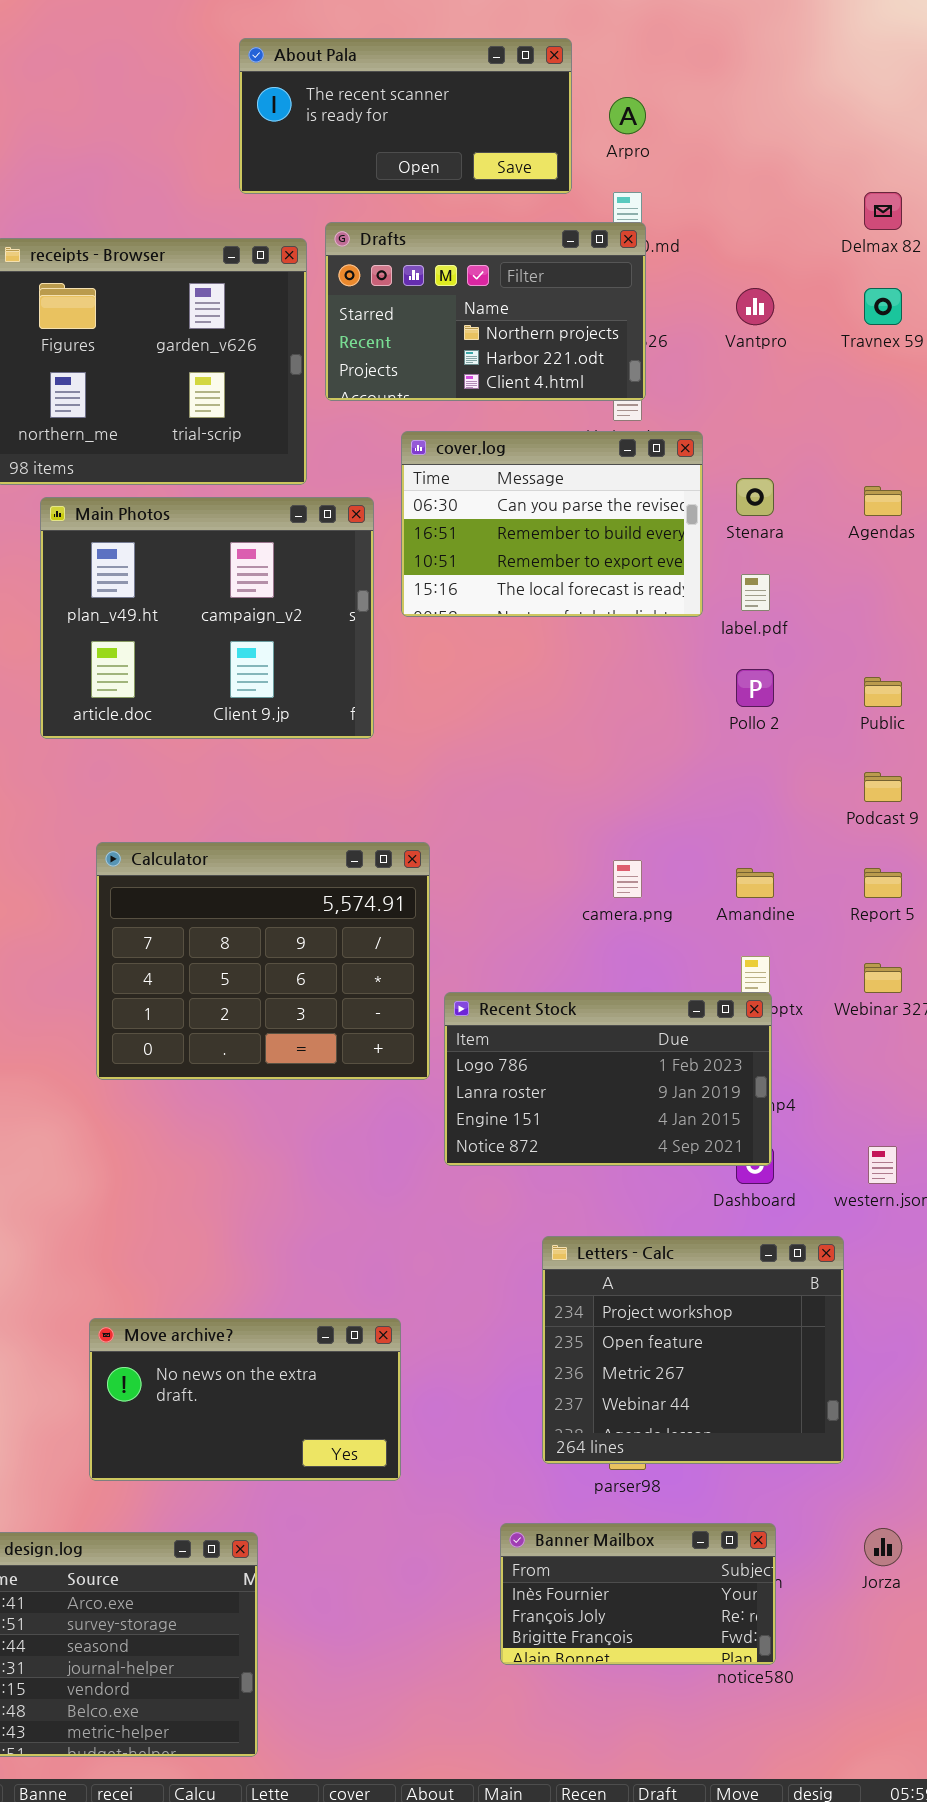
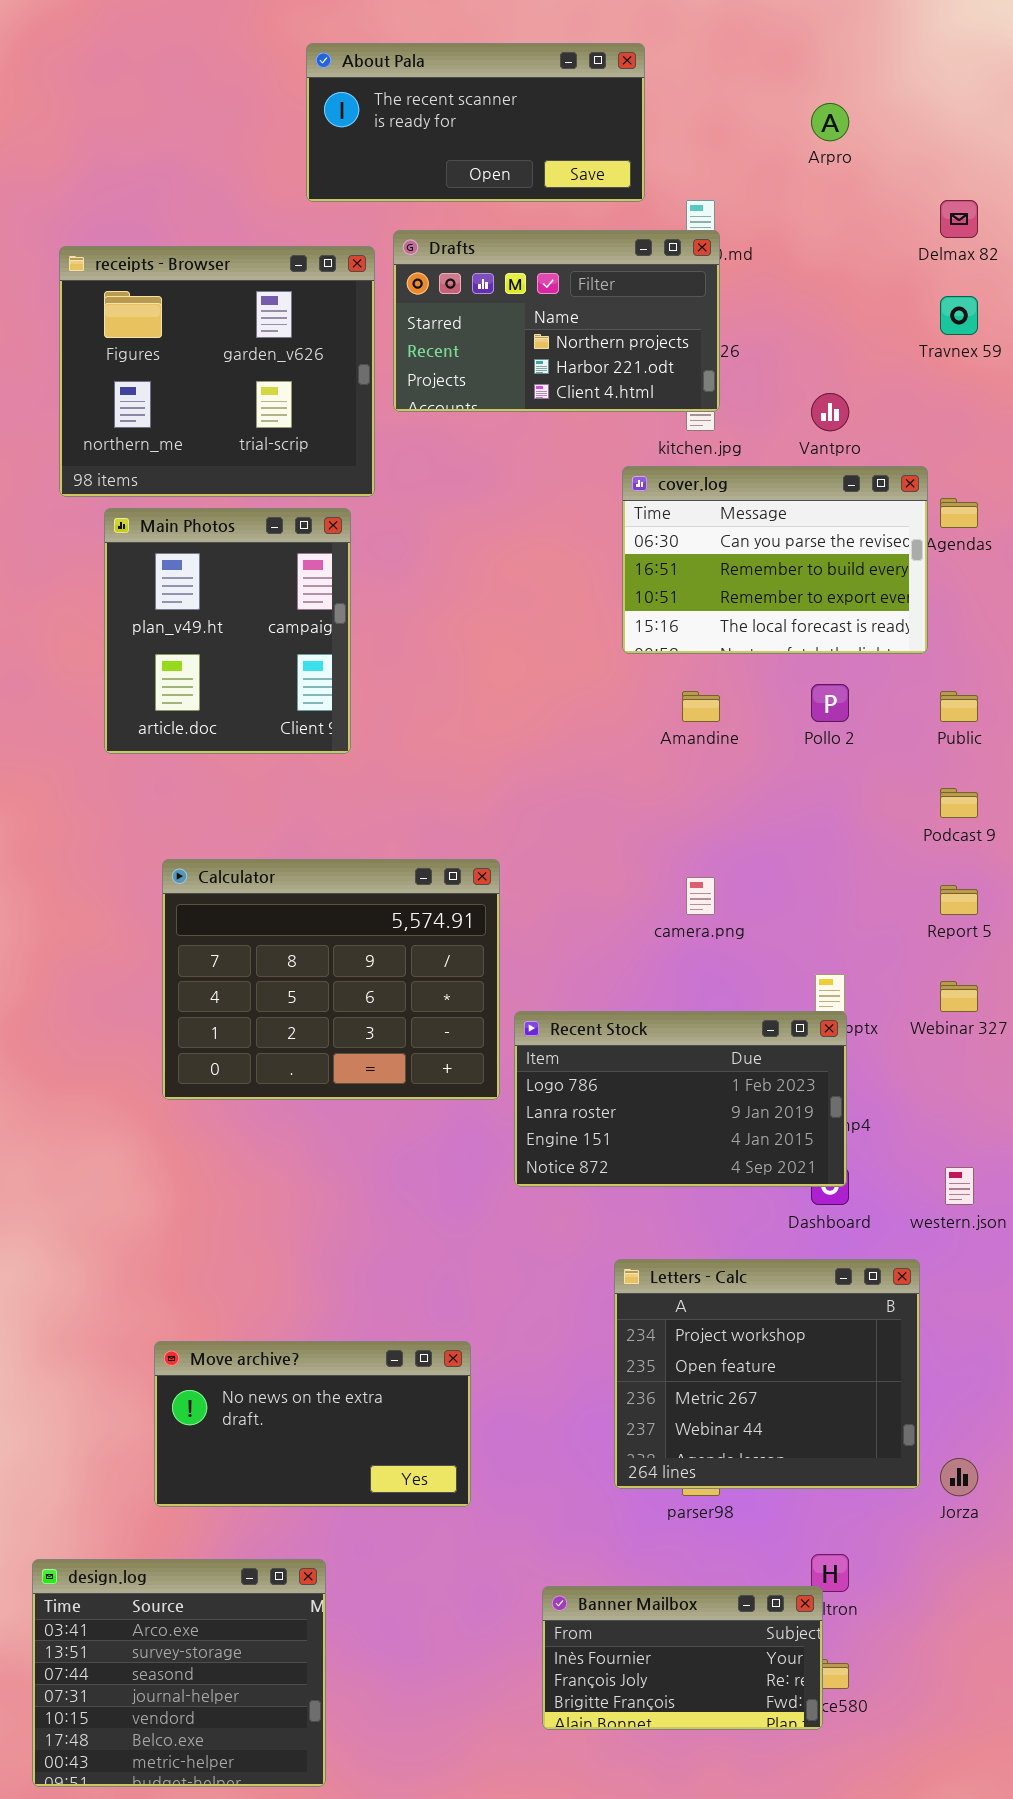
Arpro: [609,97,646,134] -> [811,103,849,141], moved
Vantpro: [736,288,774,325] -> [811,393,849,431], moved
cover.log: [401,431,703,617] -> [622,466,928,654], moved
Main Photos: [40,497,374,739] -> [104,508,351,754], resized
Amandine: [736,868,774,898] -> [682,691,720,722], moved
Banner Mailbox: [500,1523,776,1665] -> [542,1586,823,1730], moved
Jorza: [864,1528,902,1566] -> [940,1458,978,1496], moved

